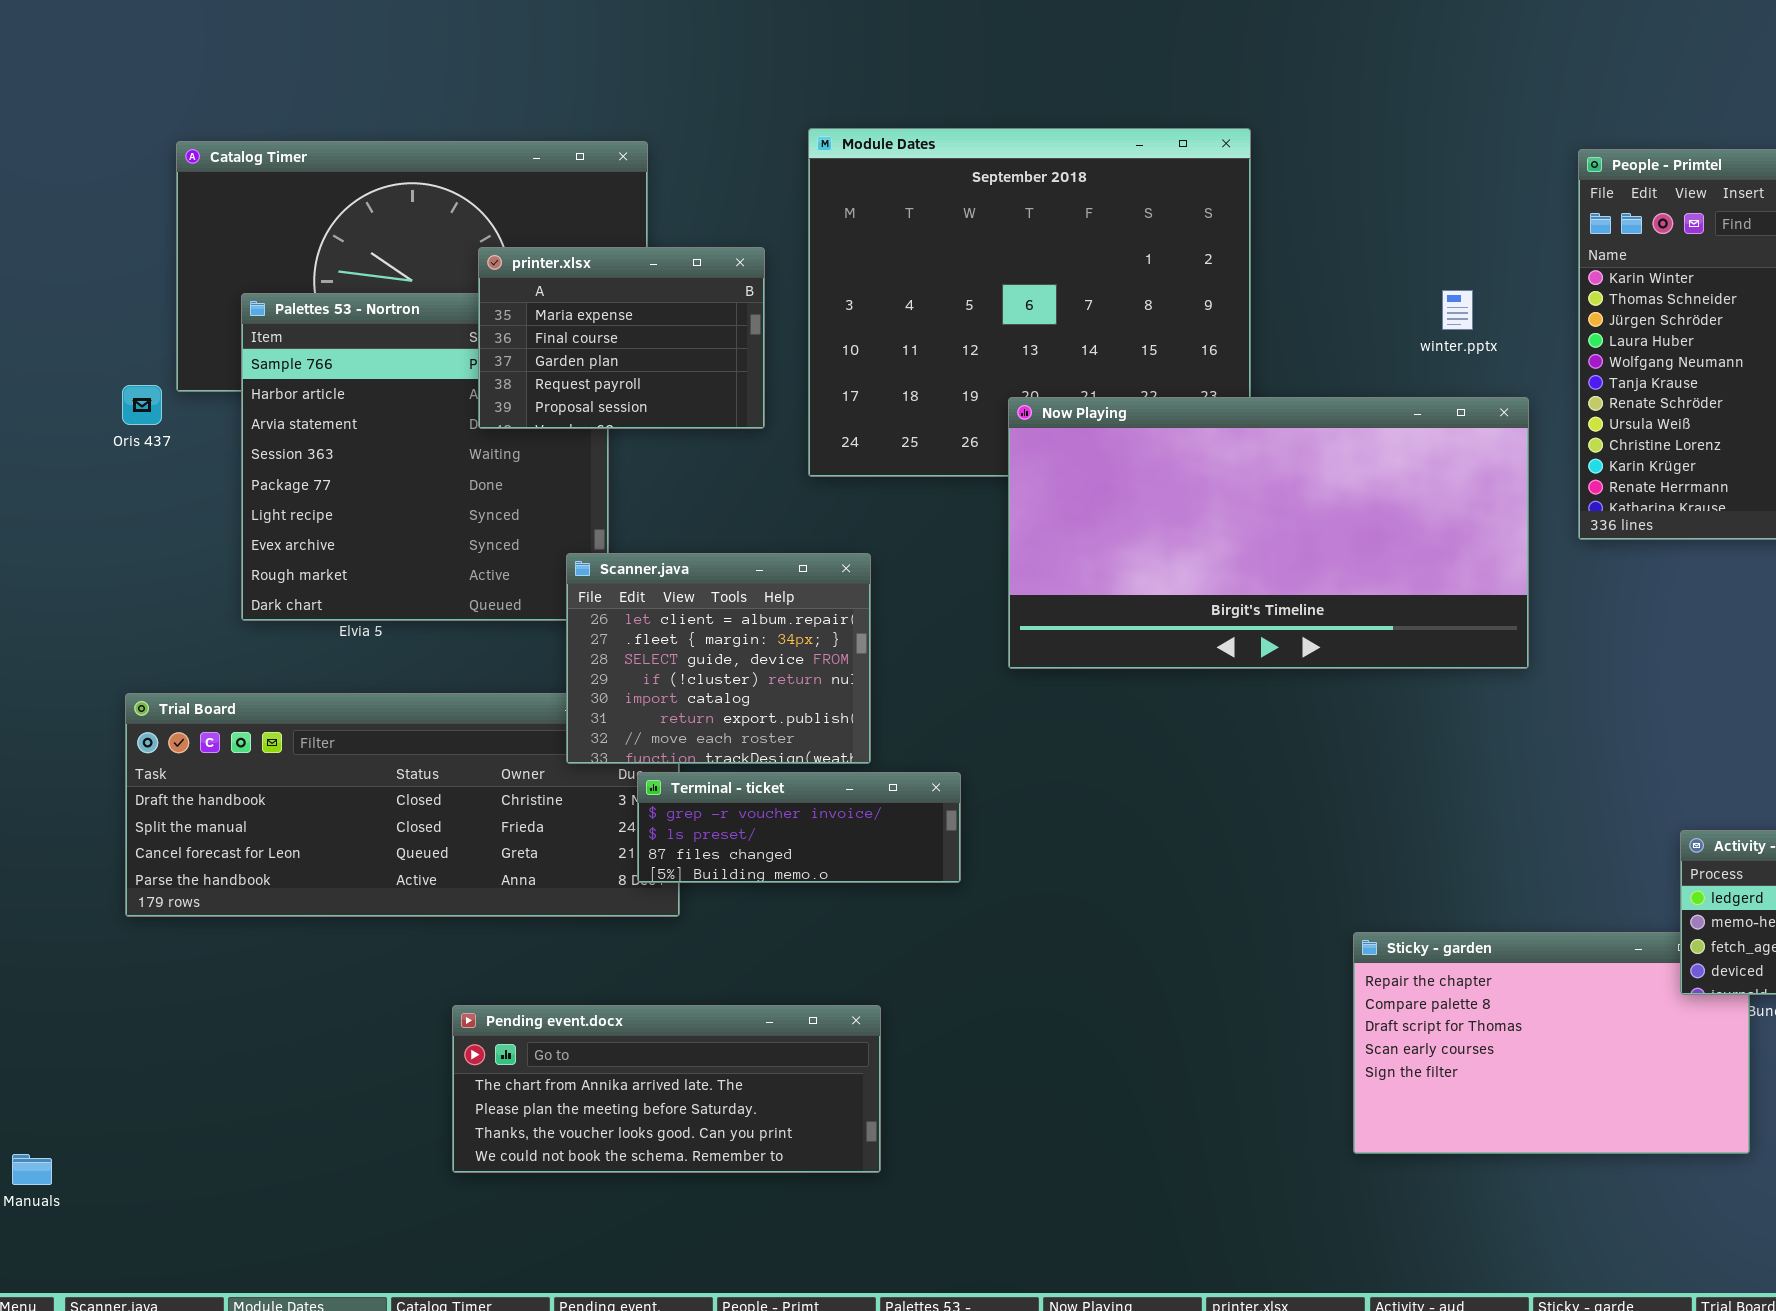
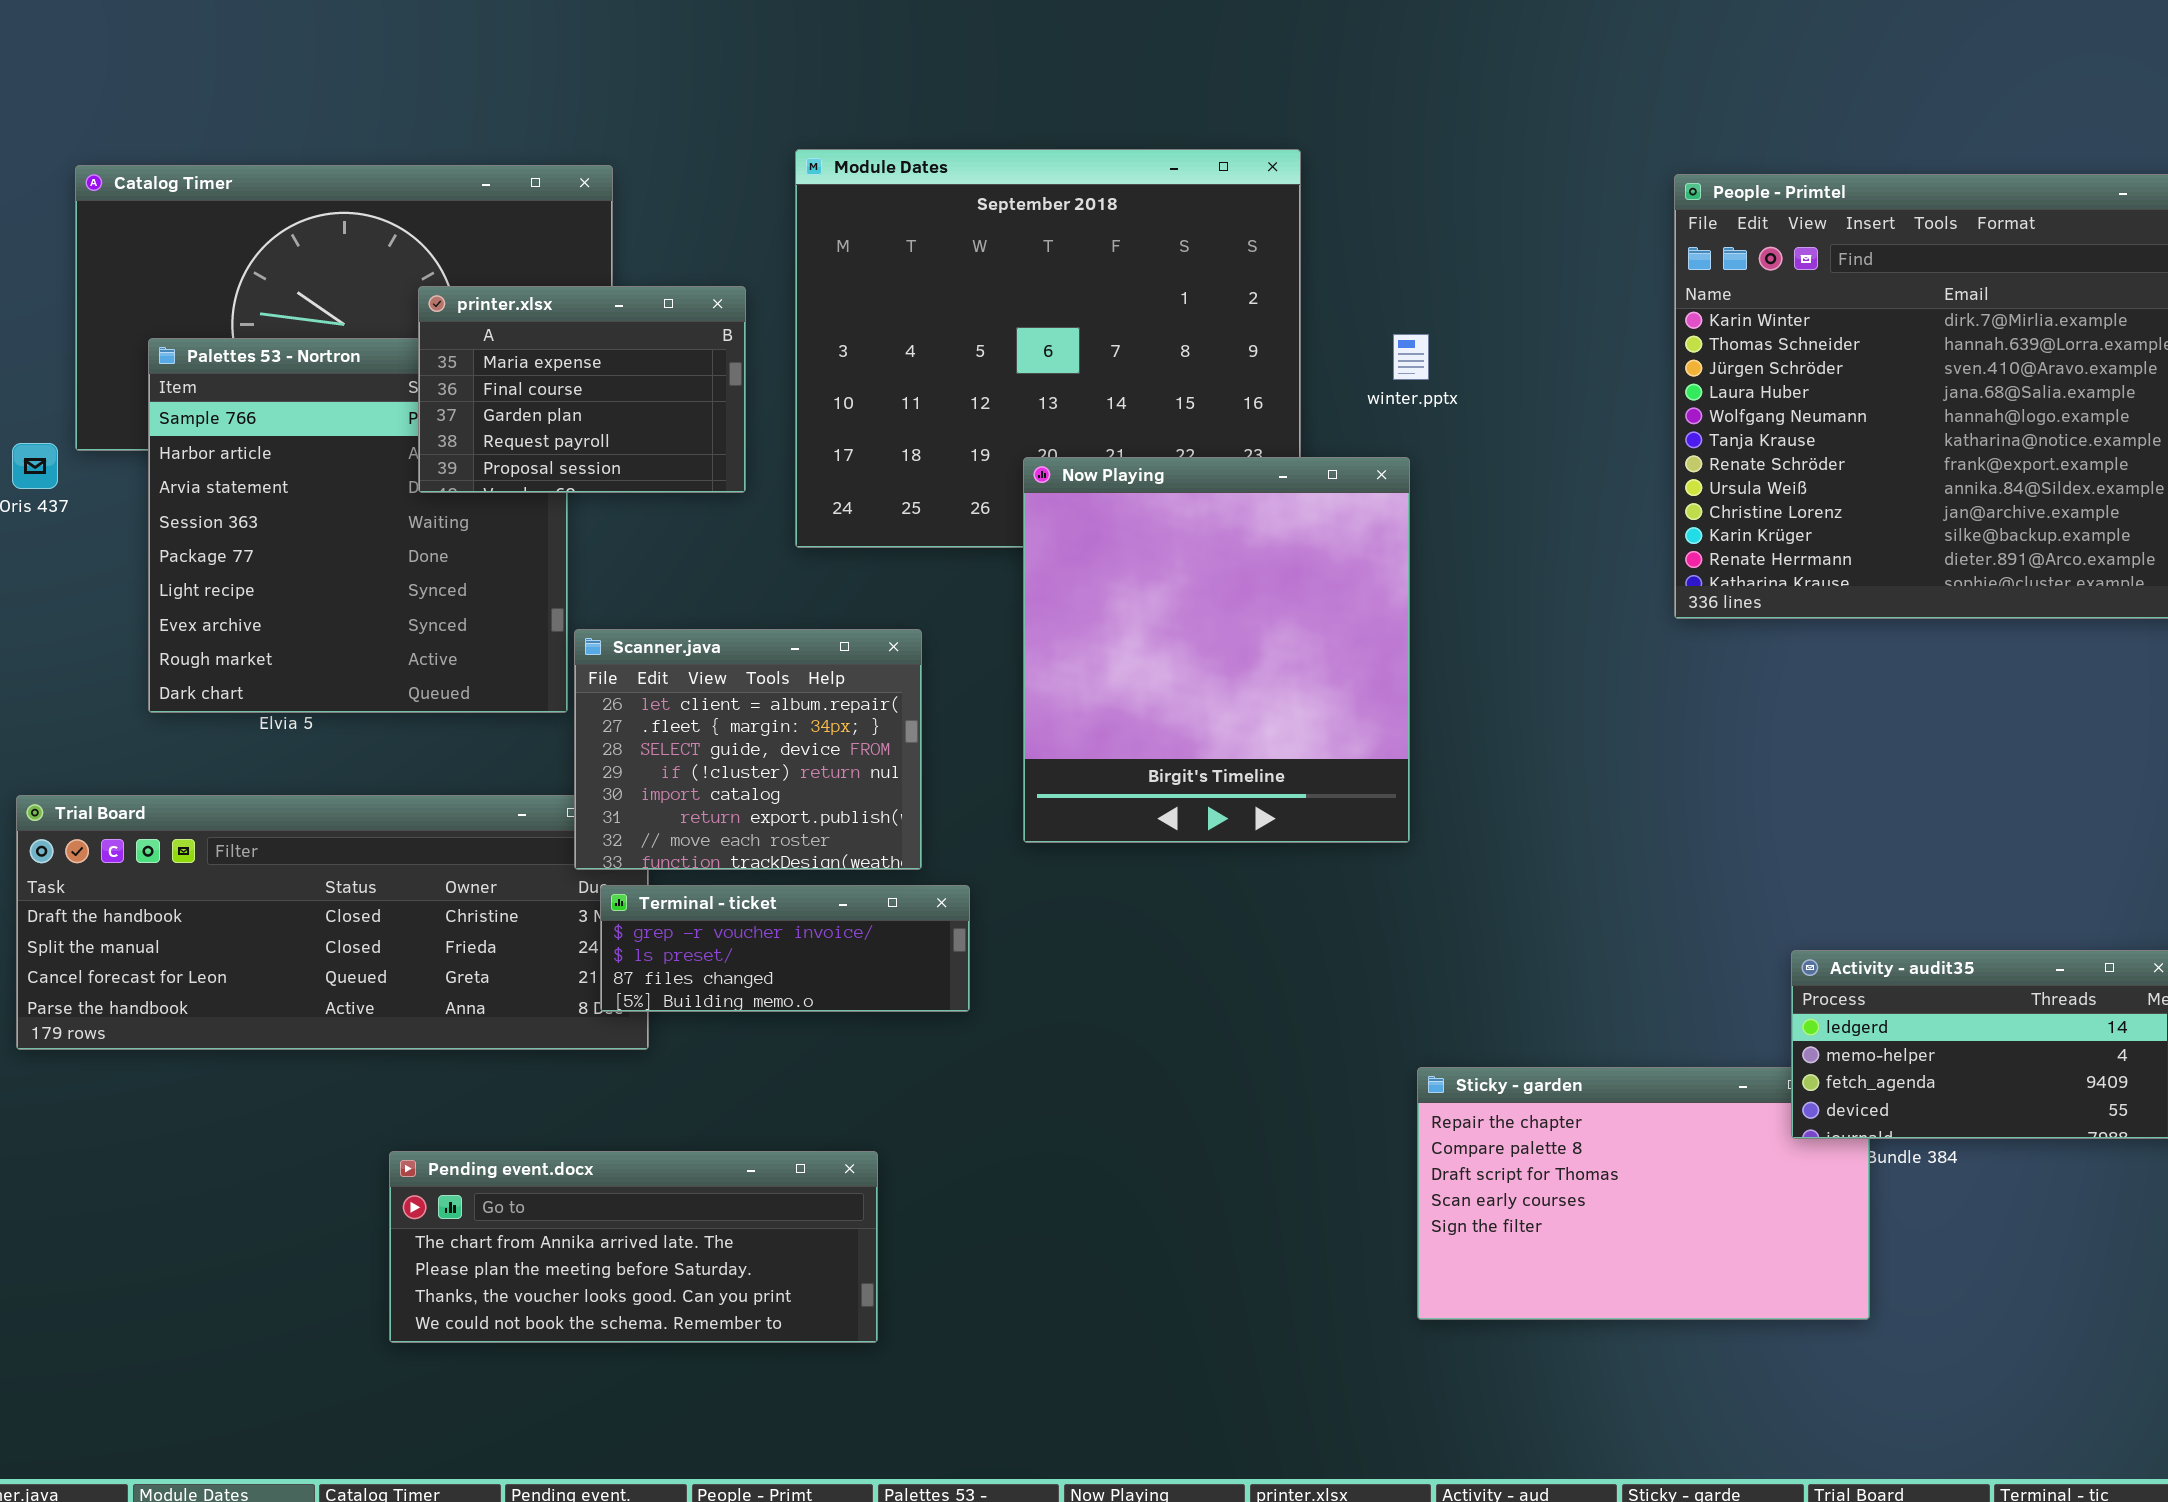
winter.pptx: [1442,290,1473,330] -> [1393,334,1429,380], moved
Now Playing: [1008,397,1529,669] -> [1023,457,1410,843], resized
Scanner.java: [566,553,871,764] -> [574,629,922,870], moved

